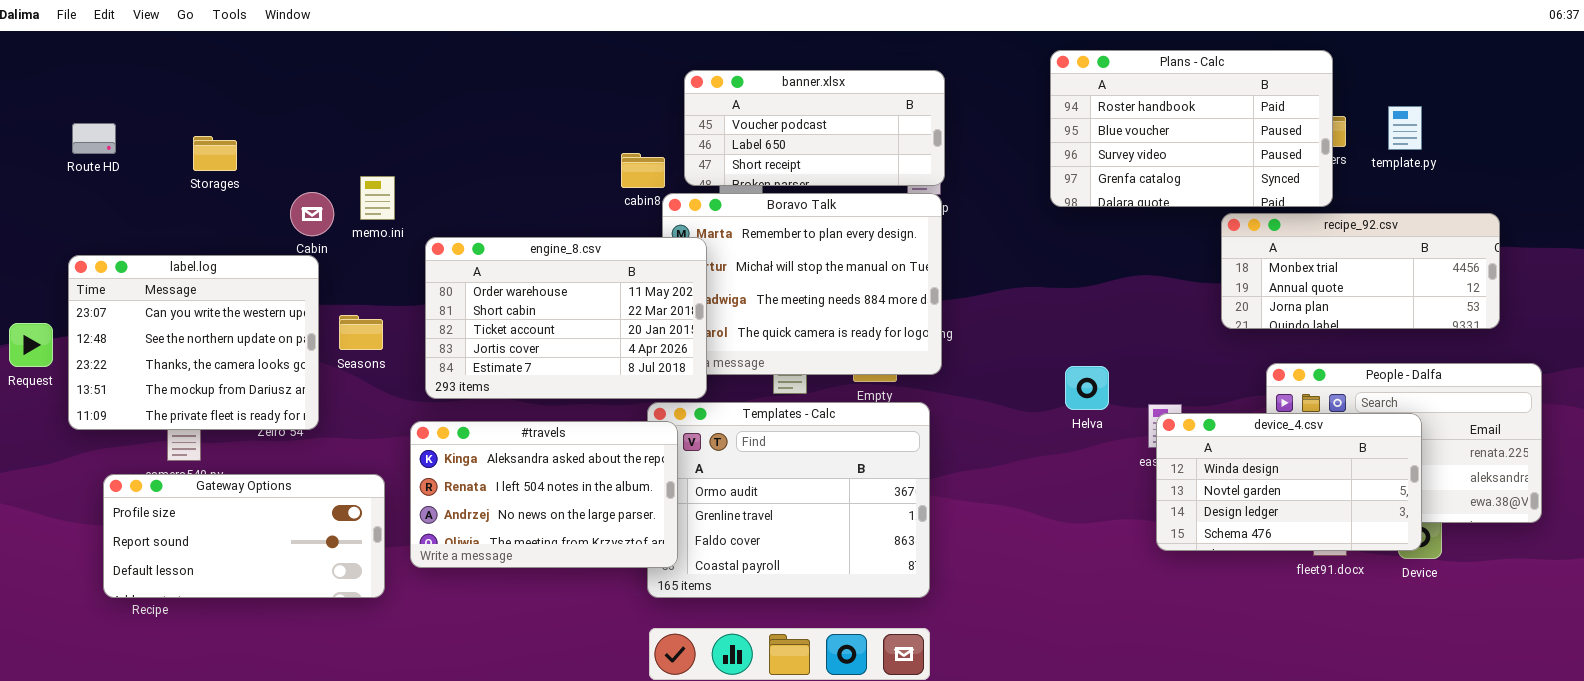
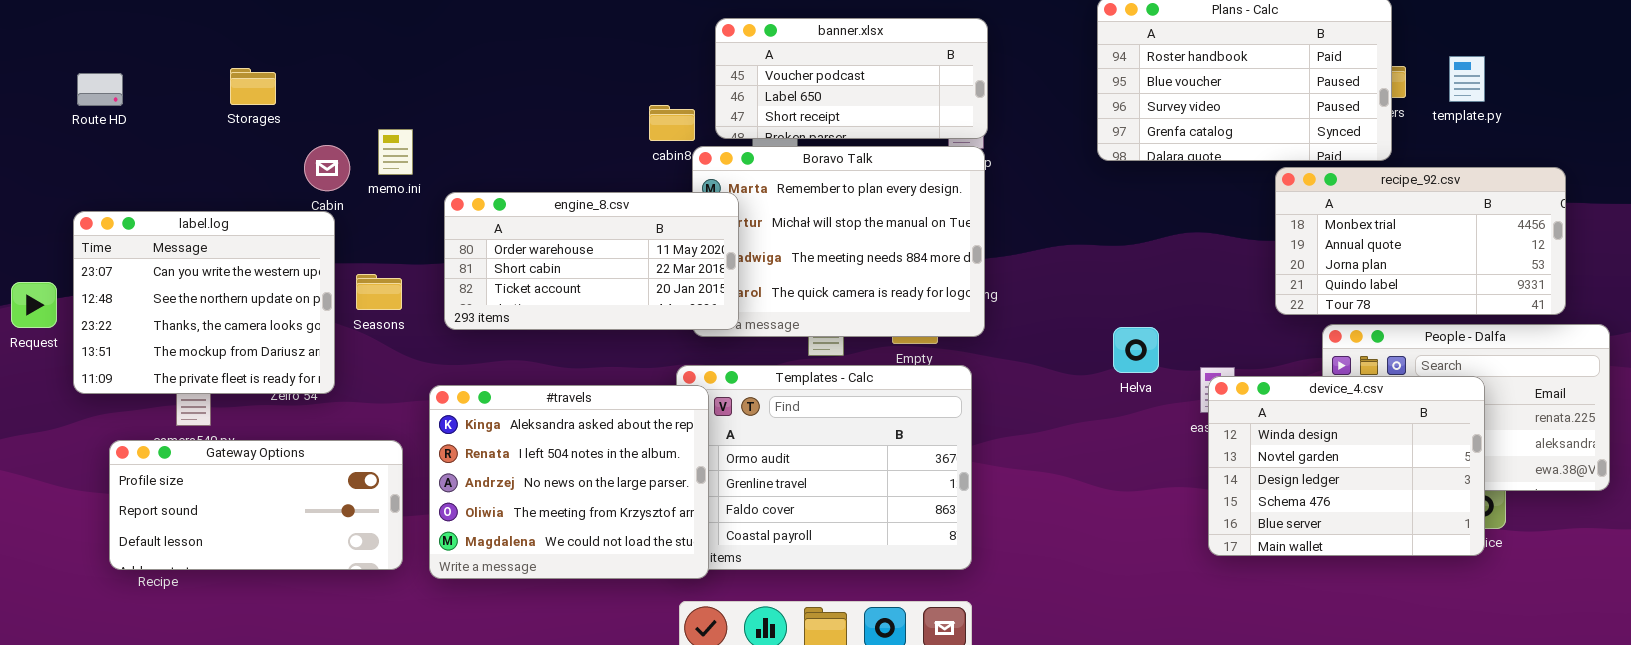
Storages: [193,136,237,171] -> [230,68,276,105], moved
recipe_92.csv: [1221,213,1500,329] -> [1275,167,1566,315], resized
engine_8.csv: [425,237,707,399] -> [444,192,739,330], resized
device_4.csv: [1156,413,1422,551] -> [1208,376,1485,556], resized
#travels: [410,421,678,568] -> [429,385,709,579], resized

